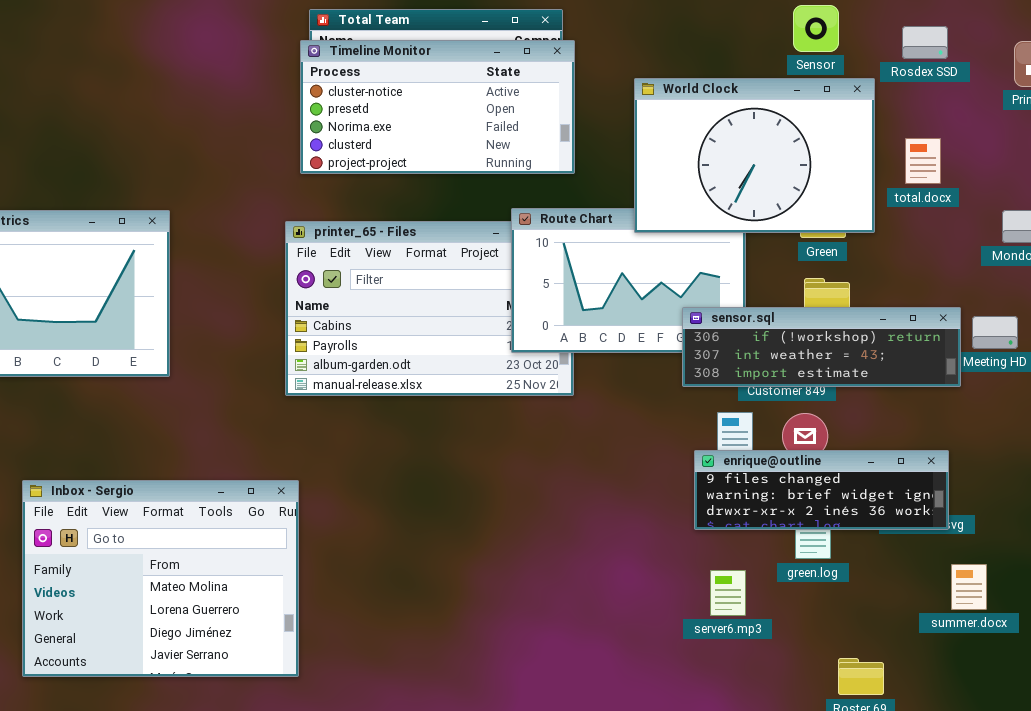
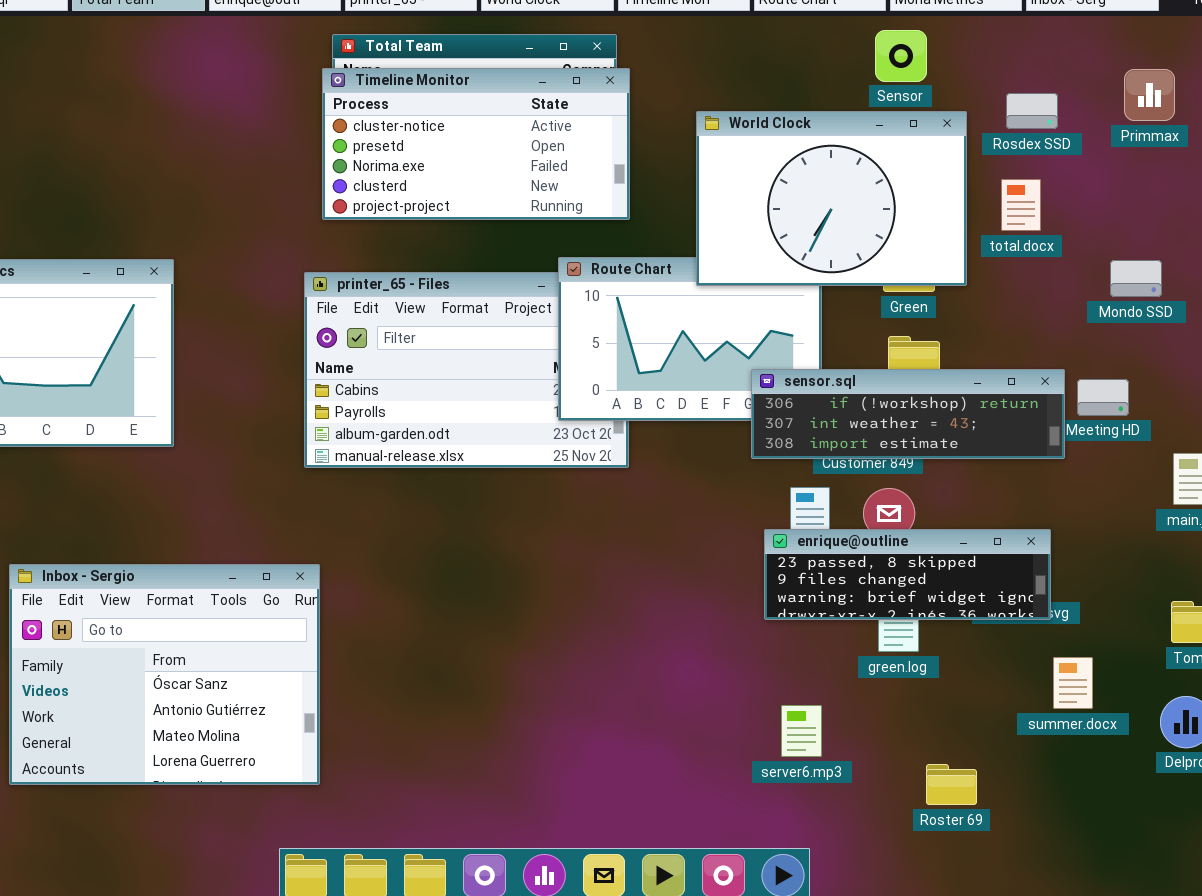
Rosdex SSD: [902,26,948,59] -> [1006,93,1058,129], moved
enrique@outline: [694,450,949,530] -> [764,529,1051,620], scrolled up 1 row
Inbox - Sergio: [22,480,299,677] -> [9,564,320,785], scrolled up 2 rows
server6.mp3: [710,570,746,616] -> [781,705,822,757], moved

